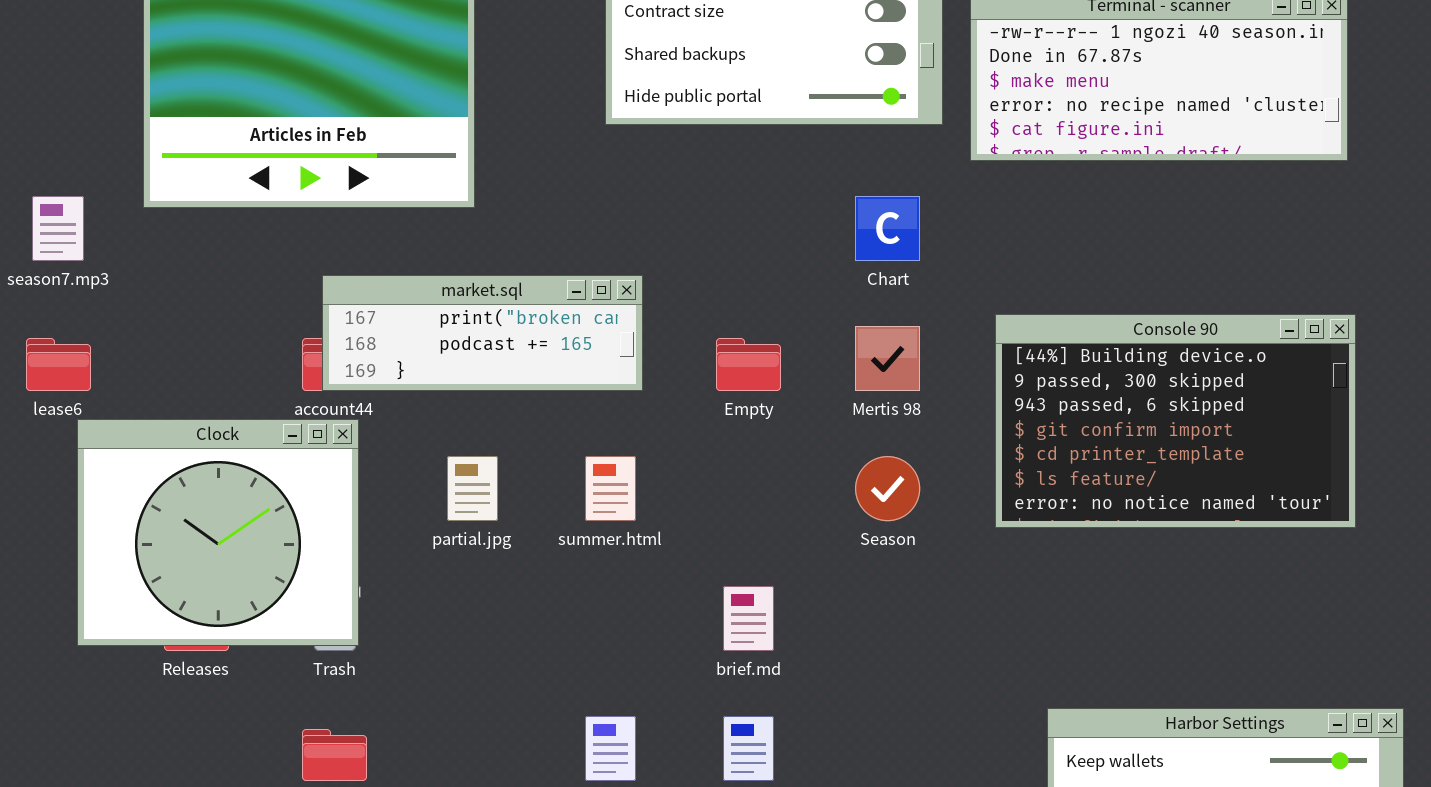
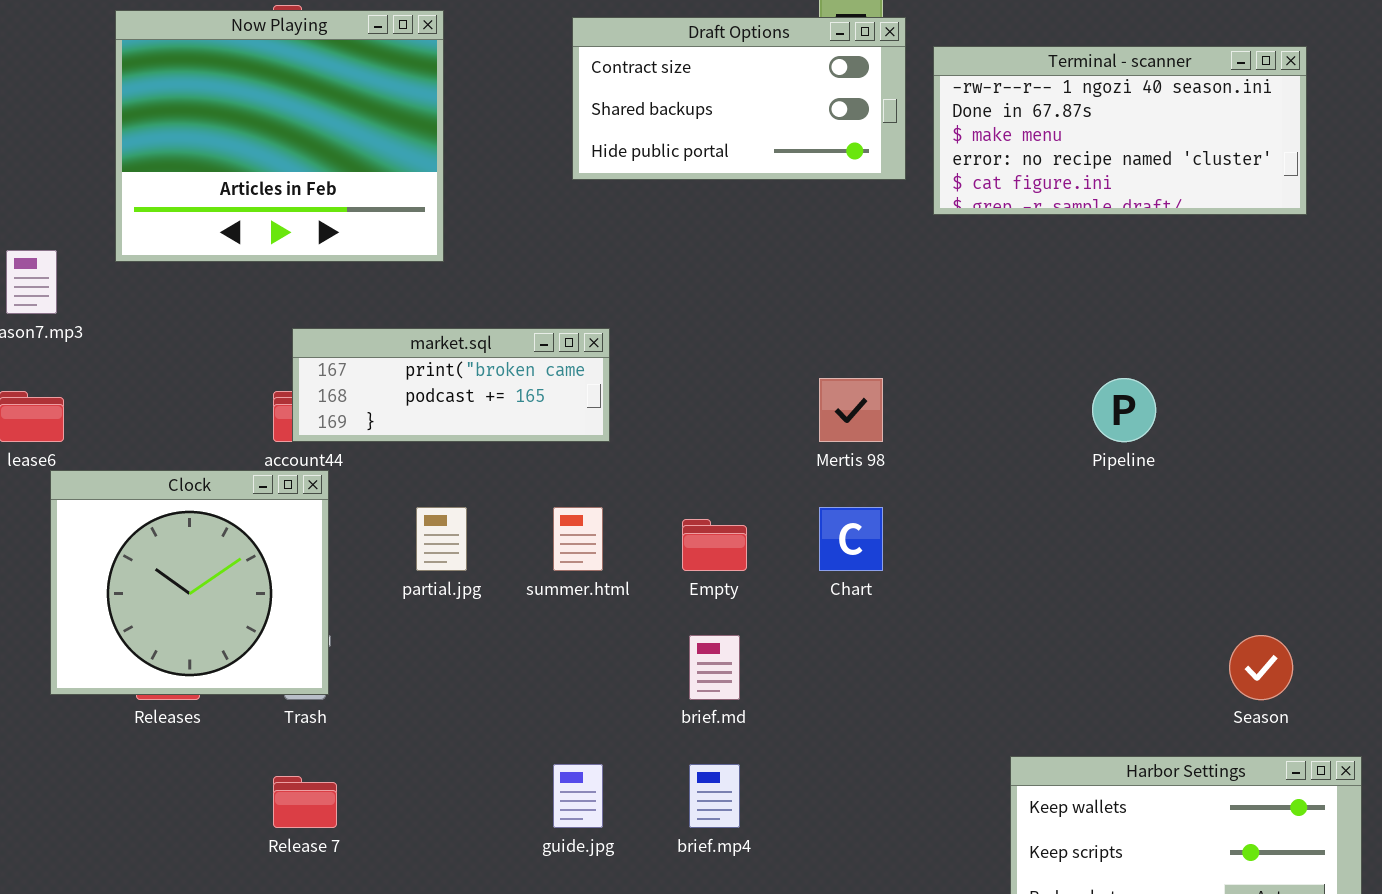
Chart: [855,196,920,261] -> [819,507,883,571], moved
Console 90: [995,314,1356,528] -> none, closed
Empty: [716,338,781,391] -> [682,519,747,571], moved
Season: [855,456,920,521] -> [1229,635,1293,700], moved

